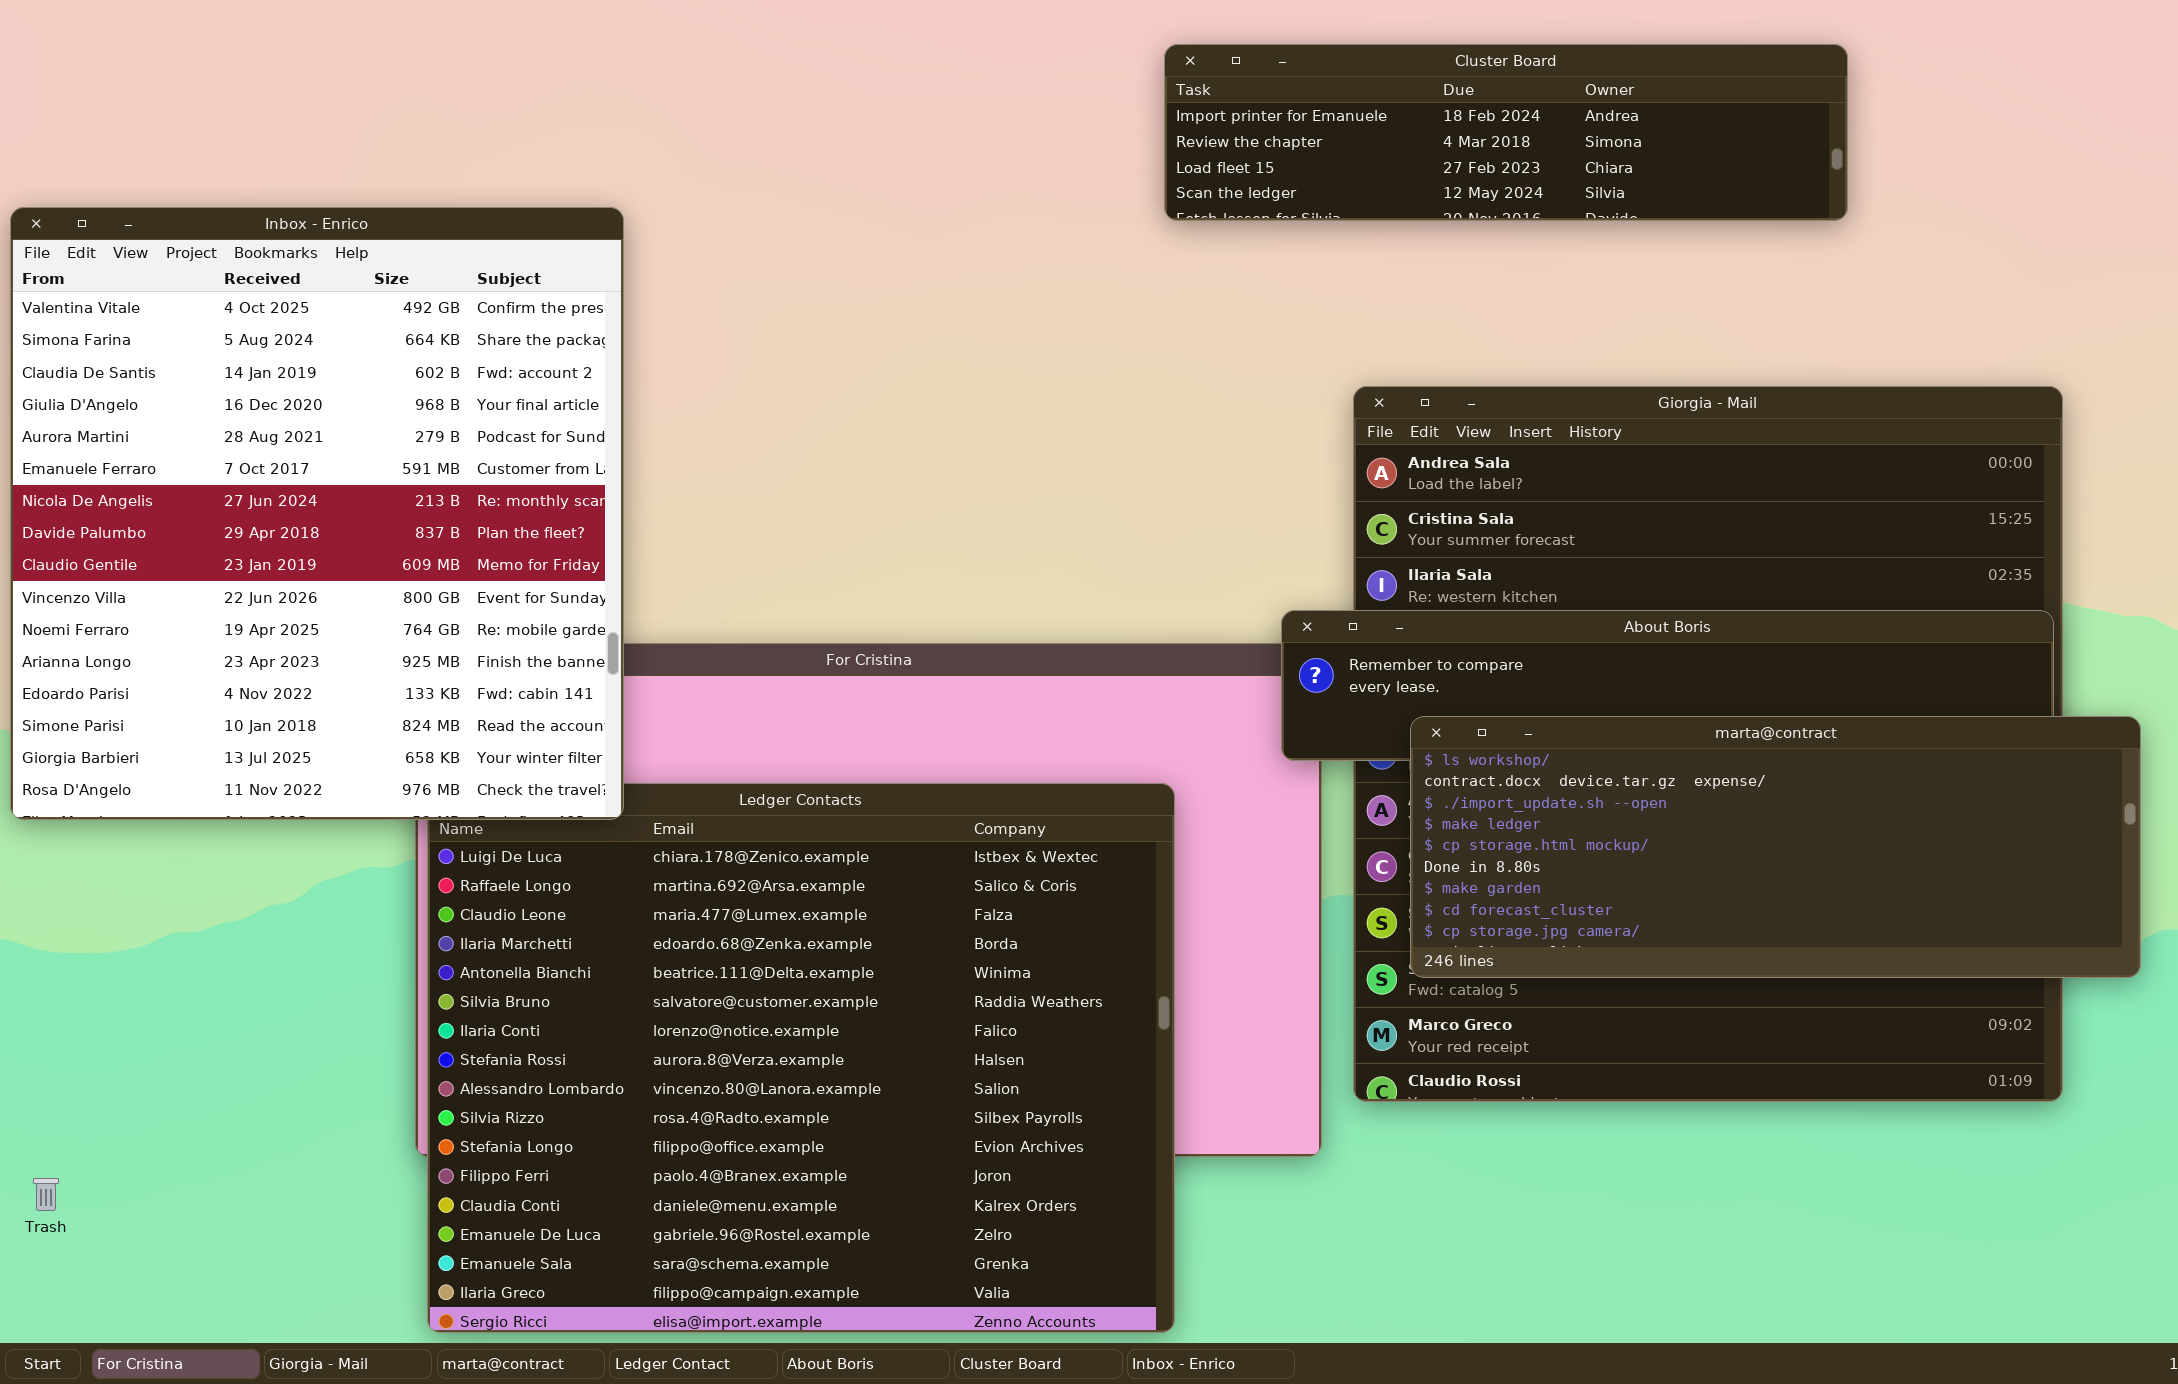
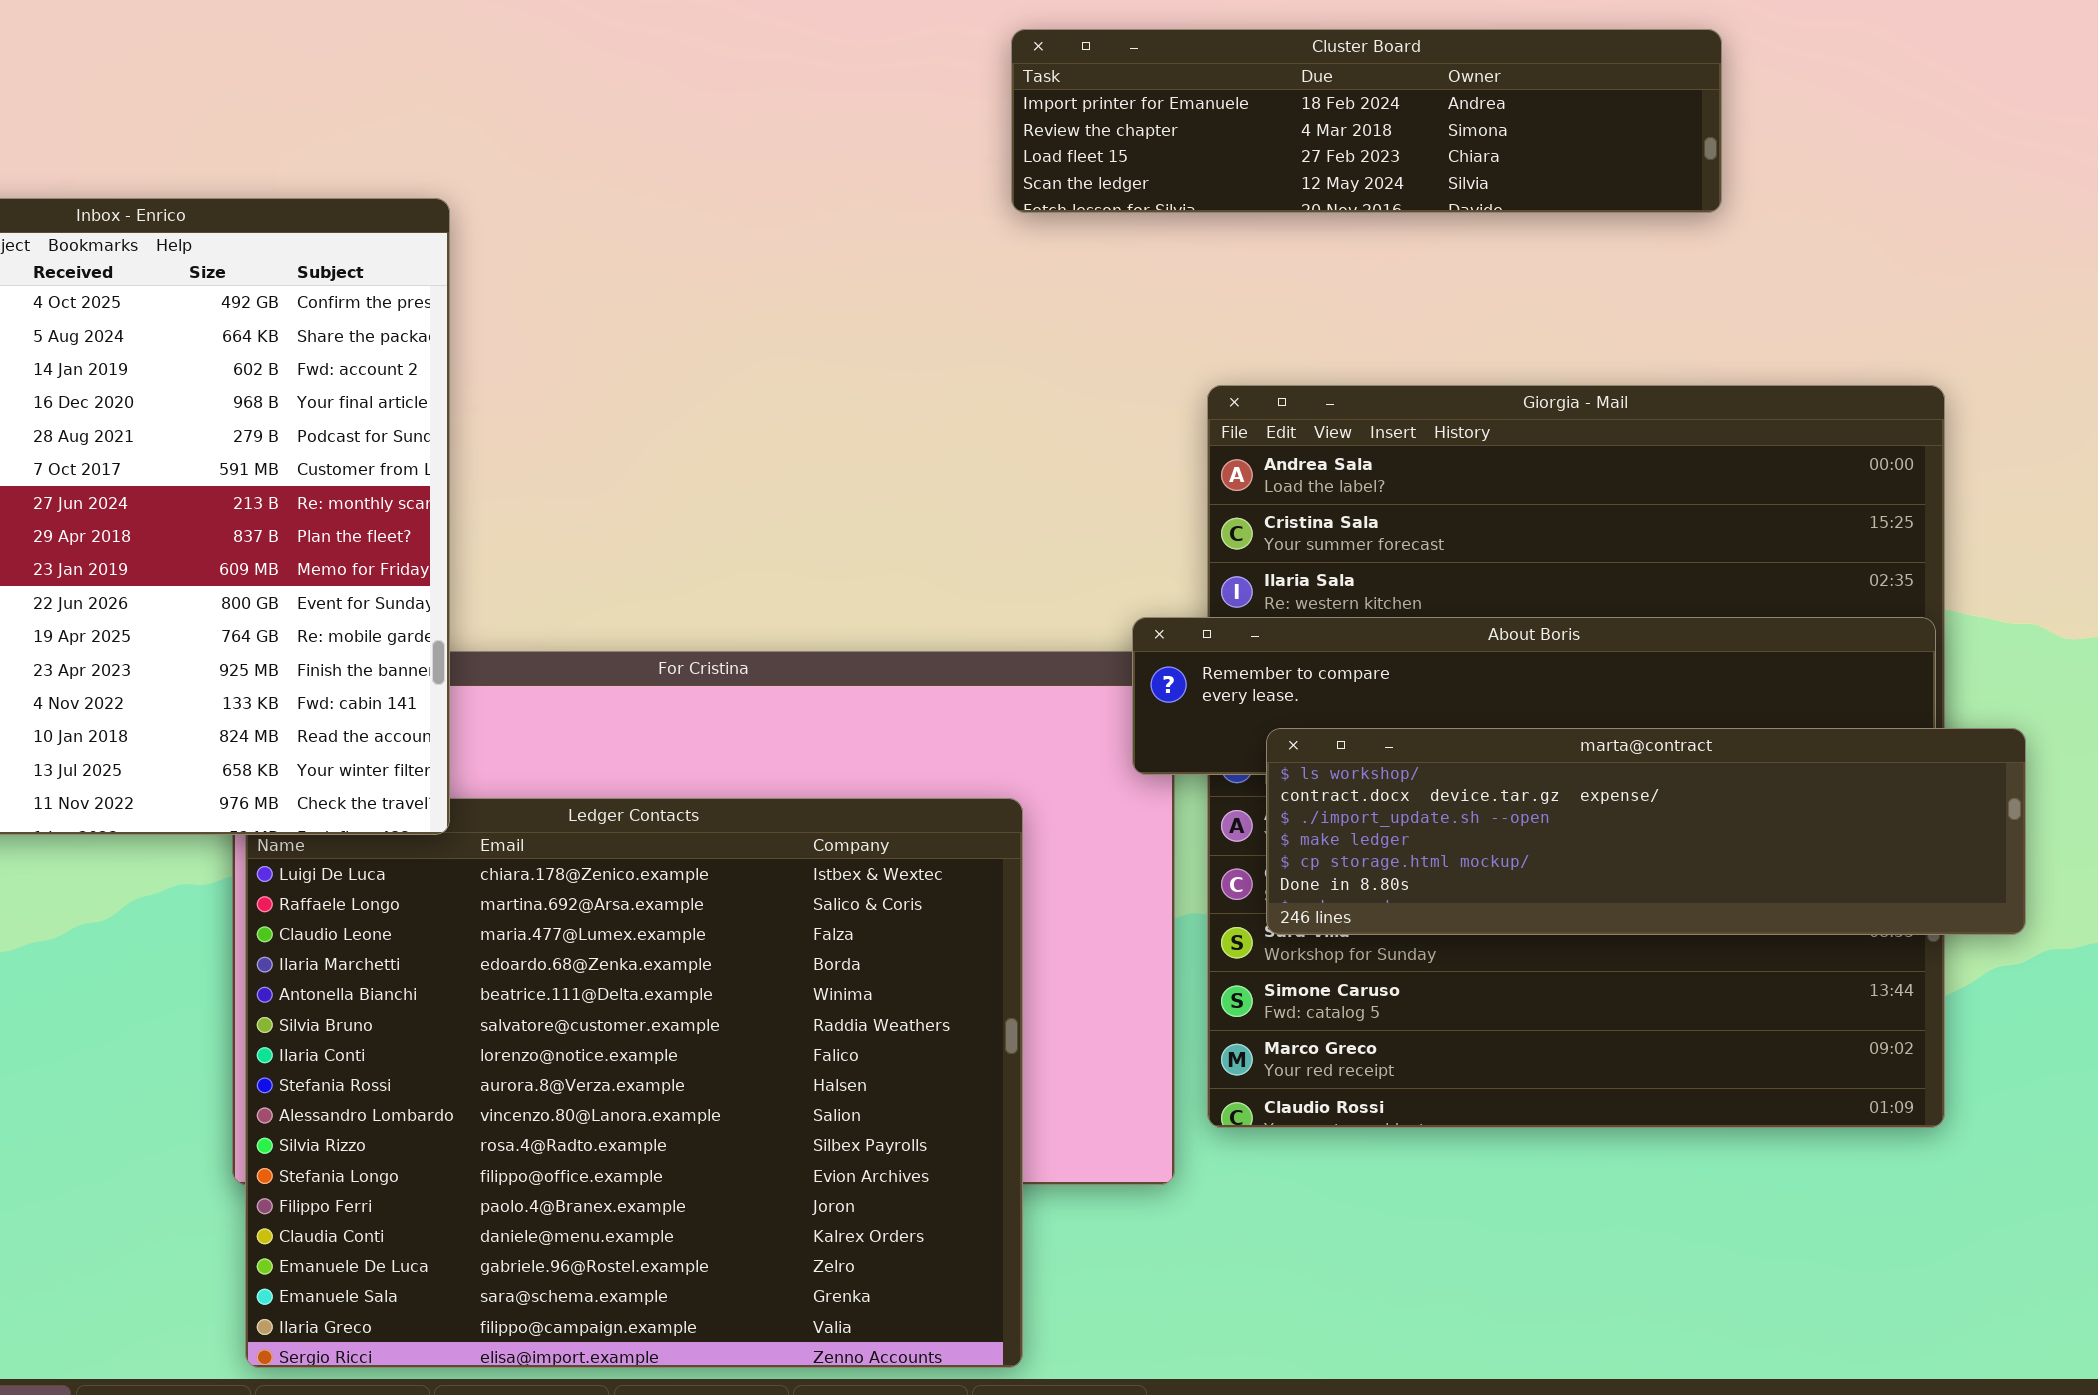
marta@contract: [1410,716,2141,978] -> [1266,728,2026,935], resized

